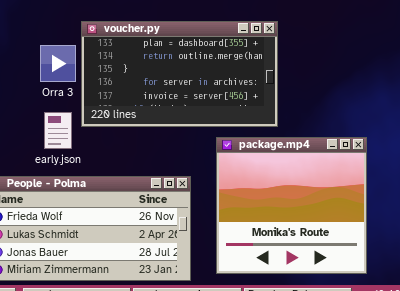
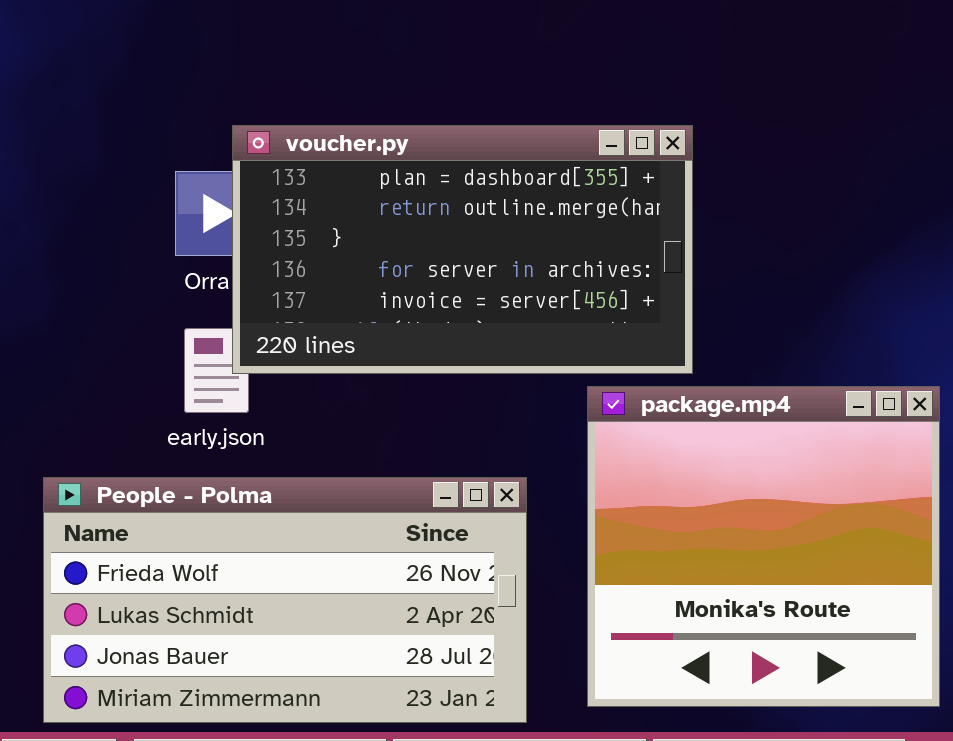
voucher.py: [81,21,278,127] -> [232,125,693,374], moved

